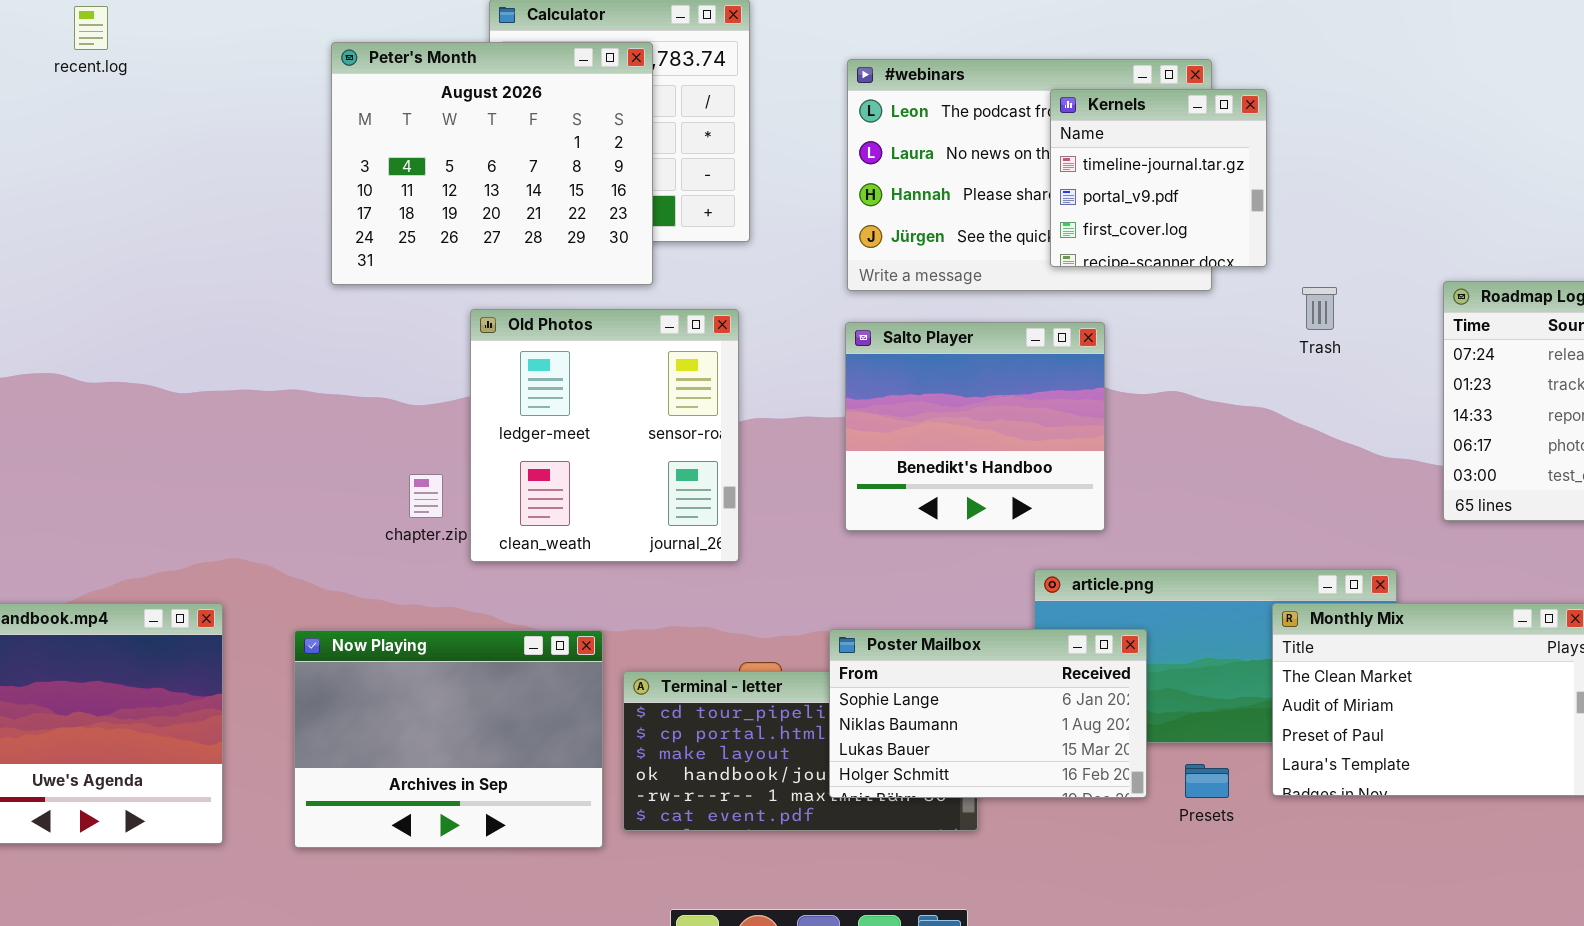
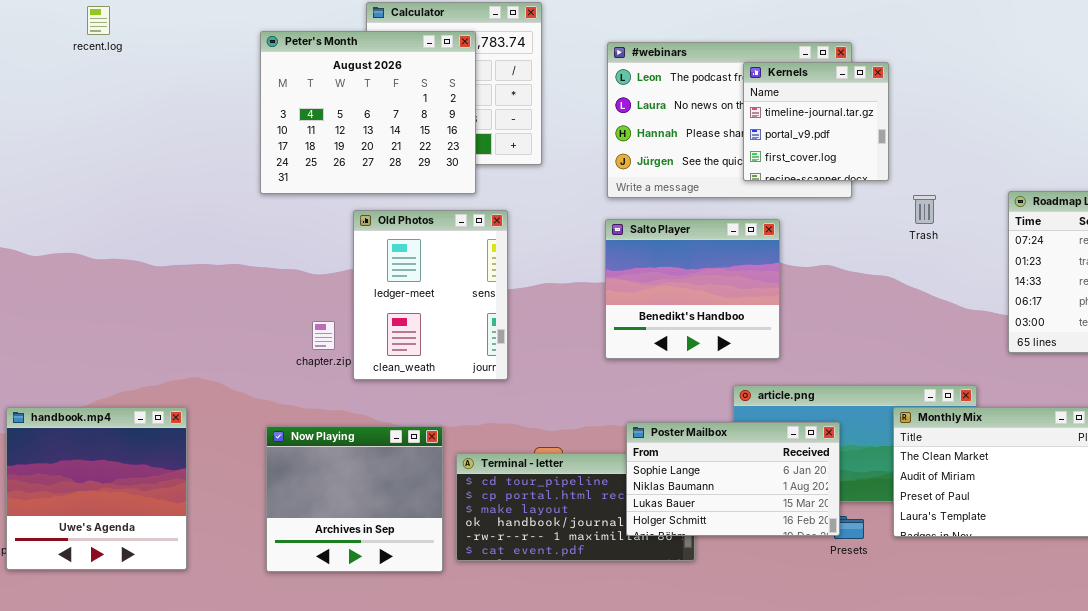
Old Photos: [470,309,739,562] -> [353,210,508,380], resized
Poster Mailbox: [829,629,1147,798] -> [626,422,840,536], moved
Now Playing: [294,630,603,848] -> [266,426,443,572], resized

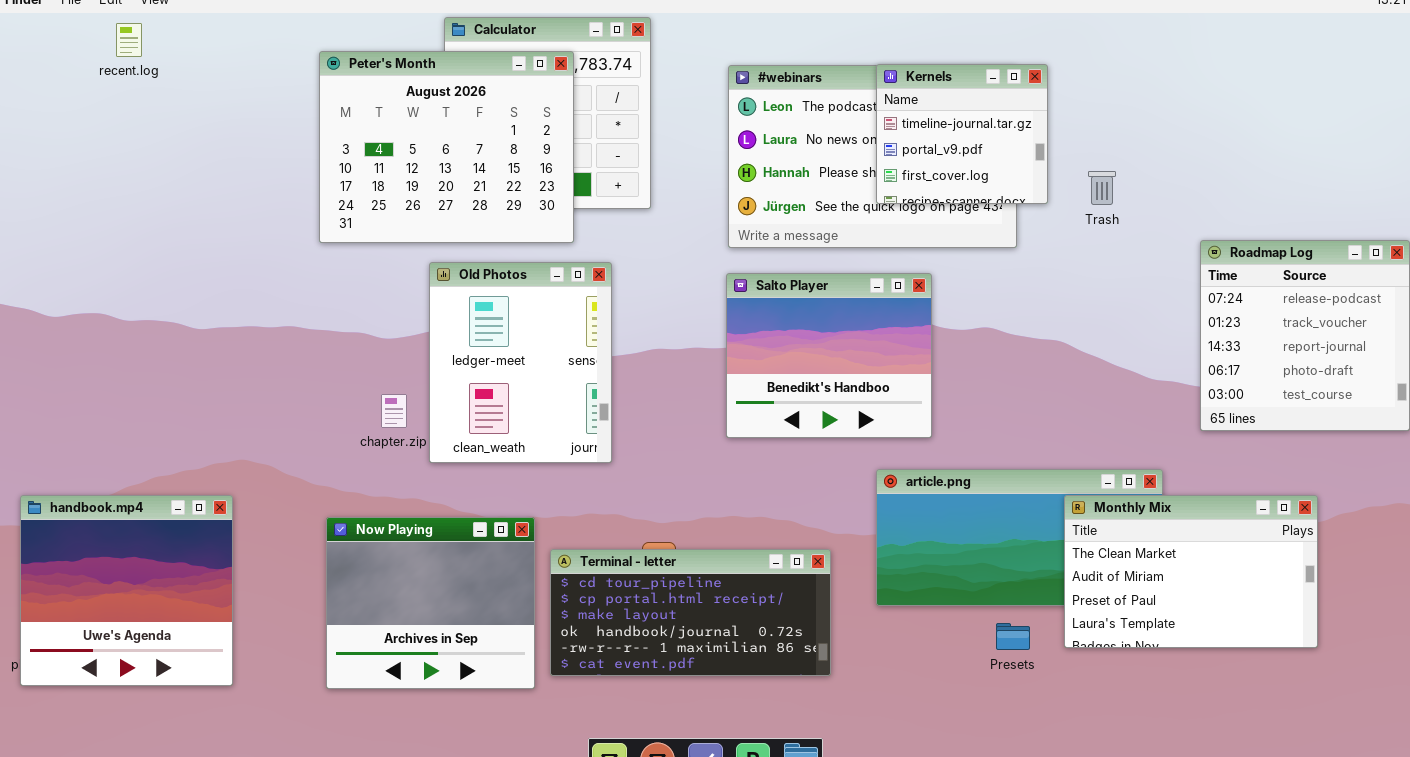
Kernels: [743,62,889,181] -> [876,64,1048,204], moved
Trash: [913,195,936,224] -> [1088,171,1116,205], moved
Poster Mailbox: [626,422,840,536] -> none, closed

